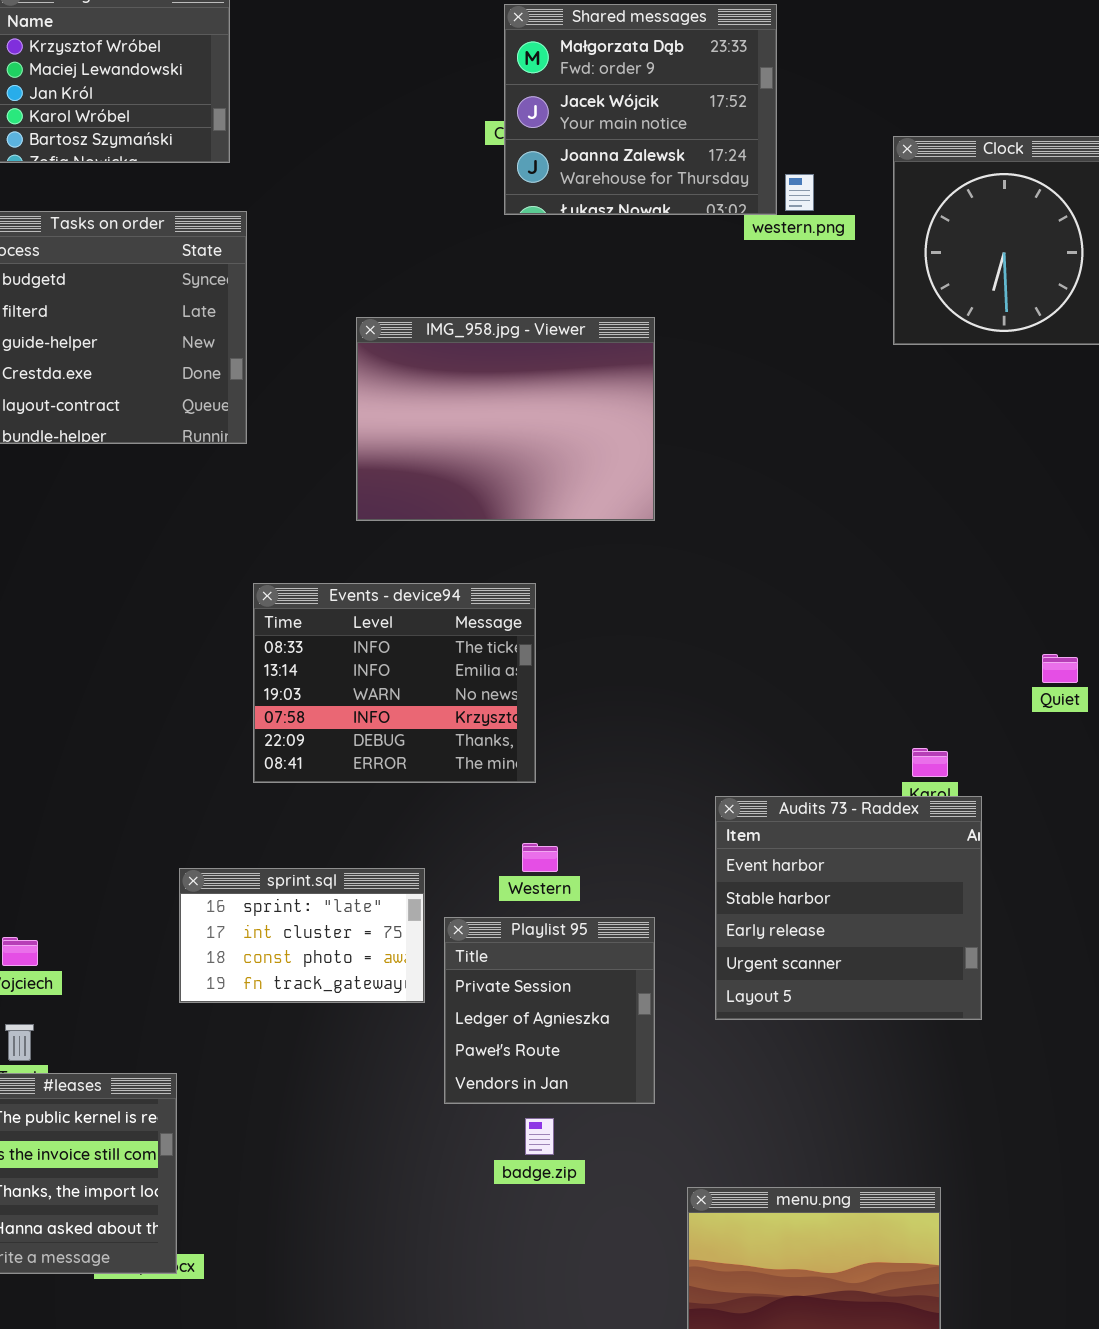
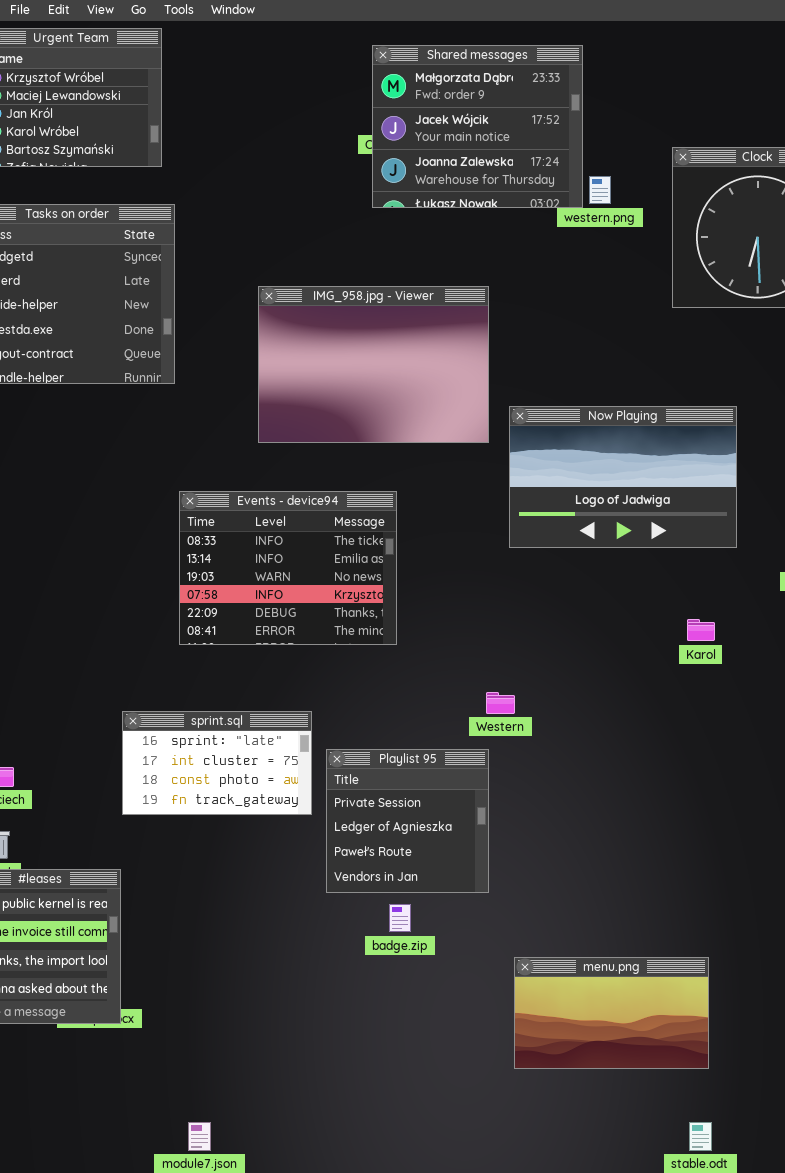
Now Playing: none -> [509,406,737,548], opened
Audits 73 - Raddex: [715,796,982,1020] -> none, closed
Western: [522,843,558,872] -> [486,692,515,714], moved

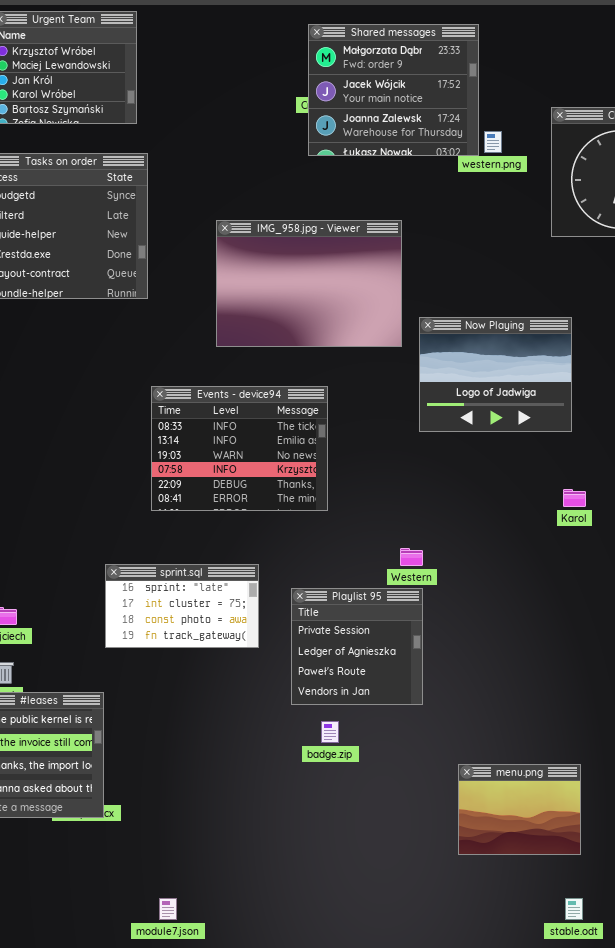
Now Playing: [509,406,737,548] -> [419,317,572,432], resized
Playlist 95: [326,749,489,893] -> [291,588,423,705], moved
menu.png: [514,957,709,1069] -> [458,764,581,855], resized

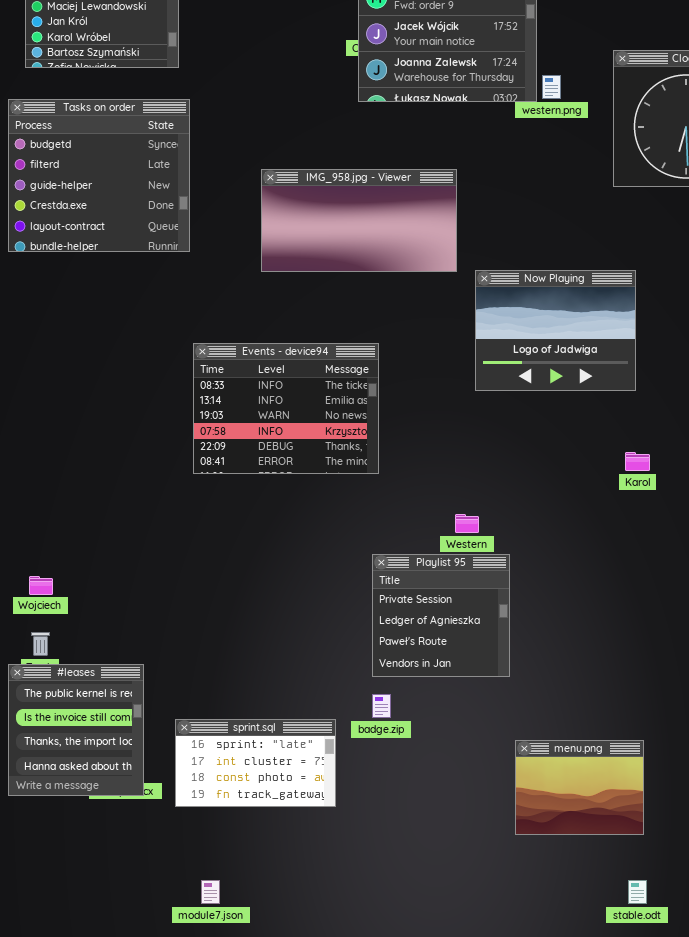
IMG_958.jpg - Viewer: [216,220,402,347] -> [261,169,457,272], resized
sprint.sql: [105,564,259,648] -> [175,719,336,807], moved
Playlist 95: [291,588,423,705] -> [372,554,510,677], moved

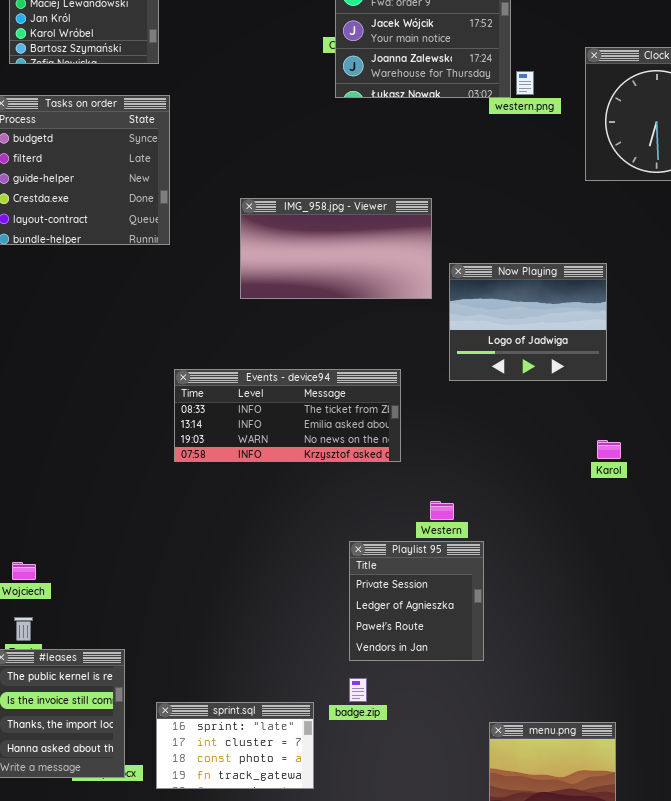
IMG_958.jpg - Viewer: [261,169,457,272] -> [240,198,432,299], moved
Events - device94: [193,343,379,474] -> [174,369,401,462], resized

